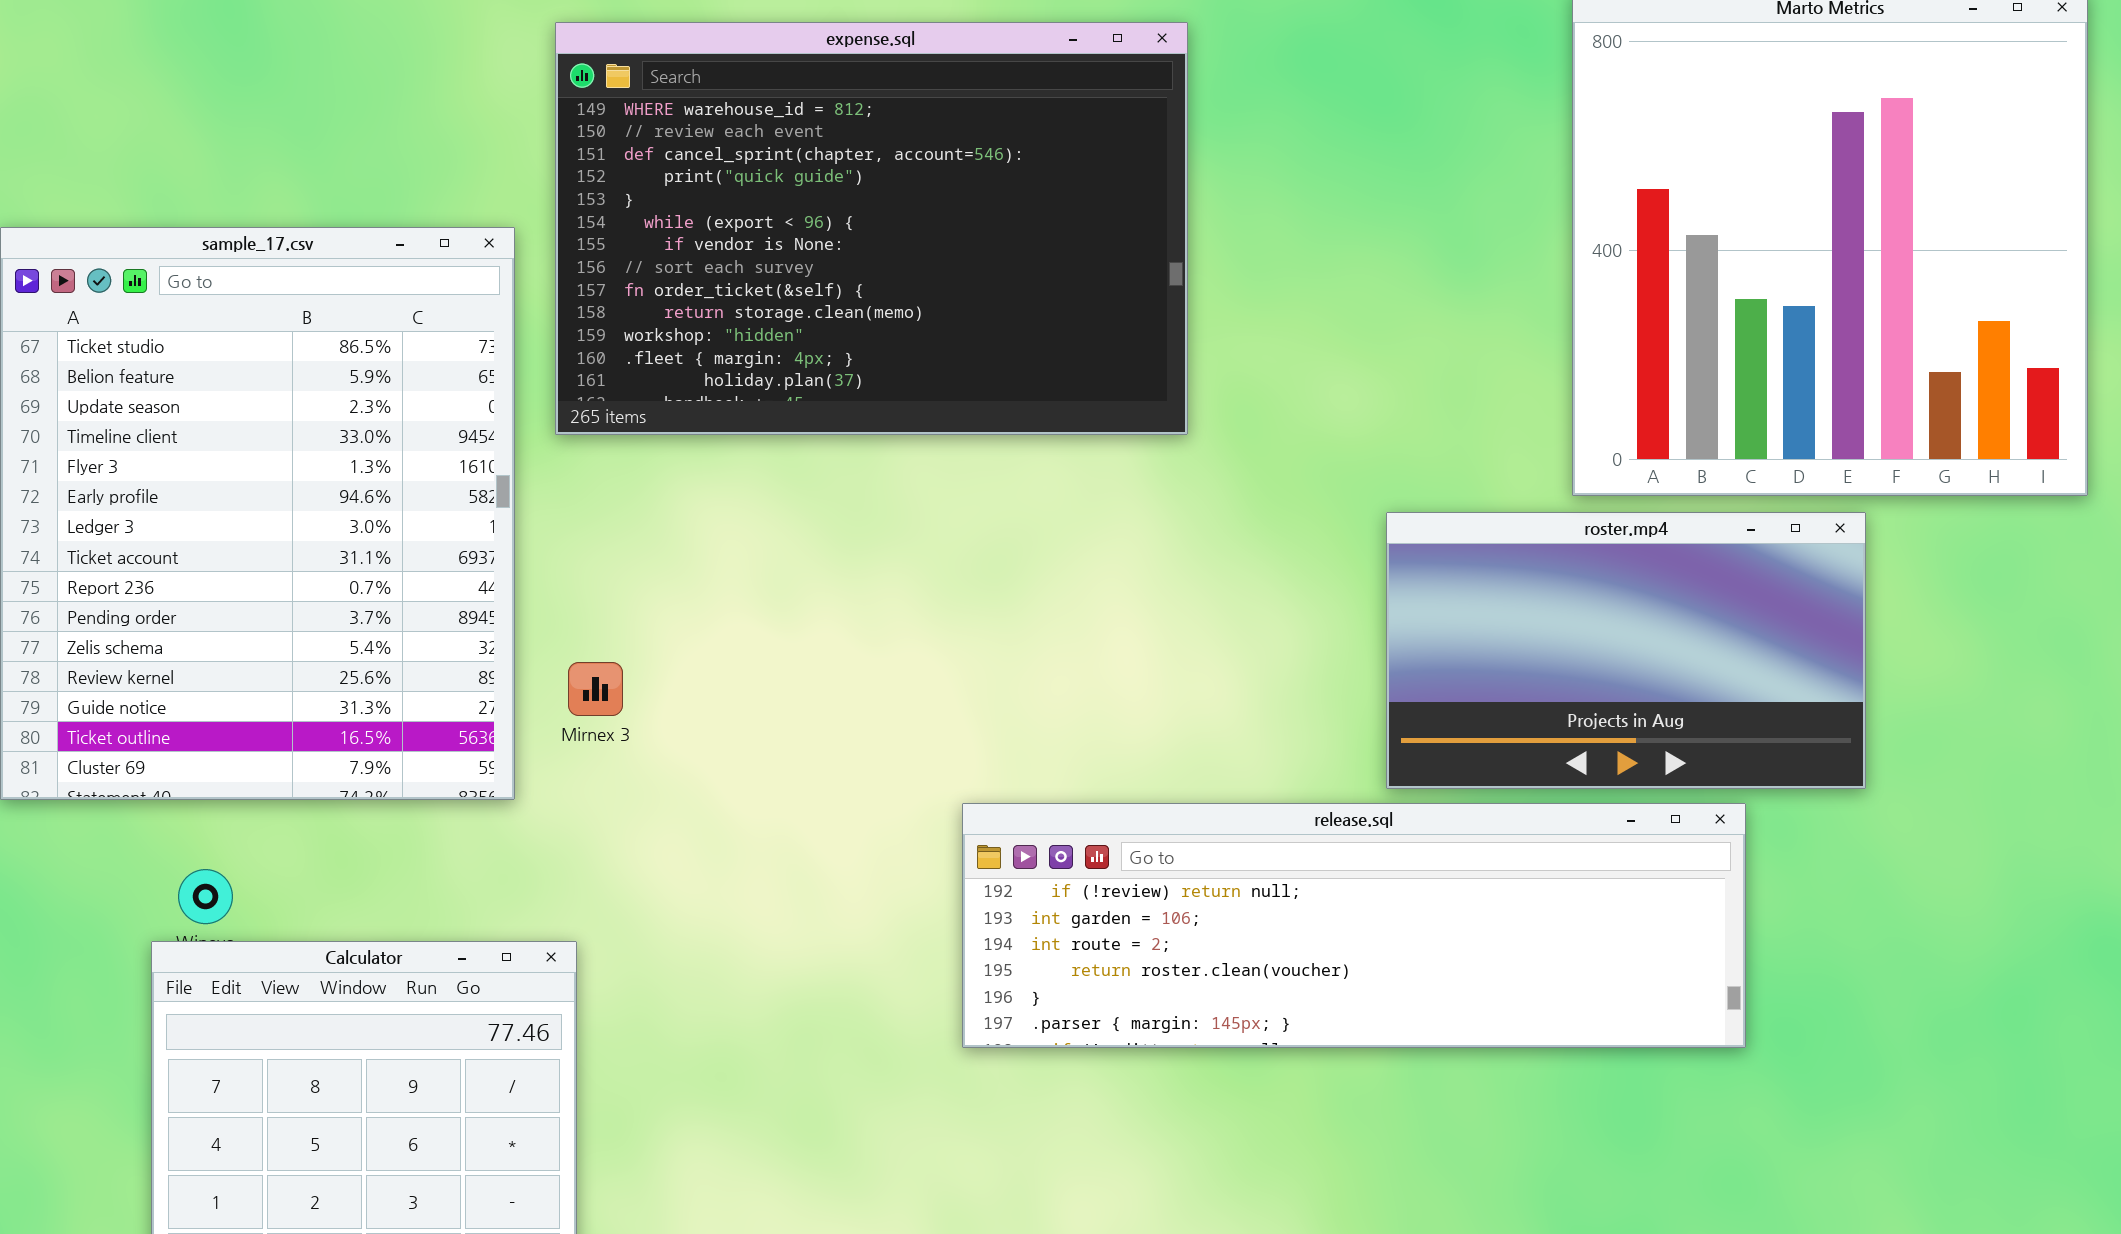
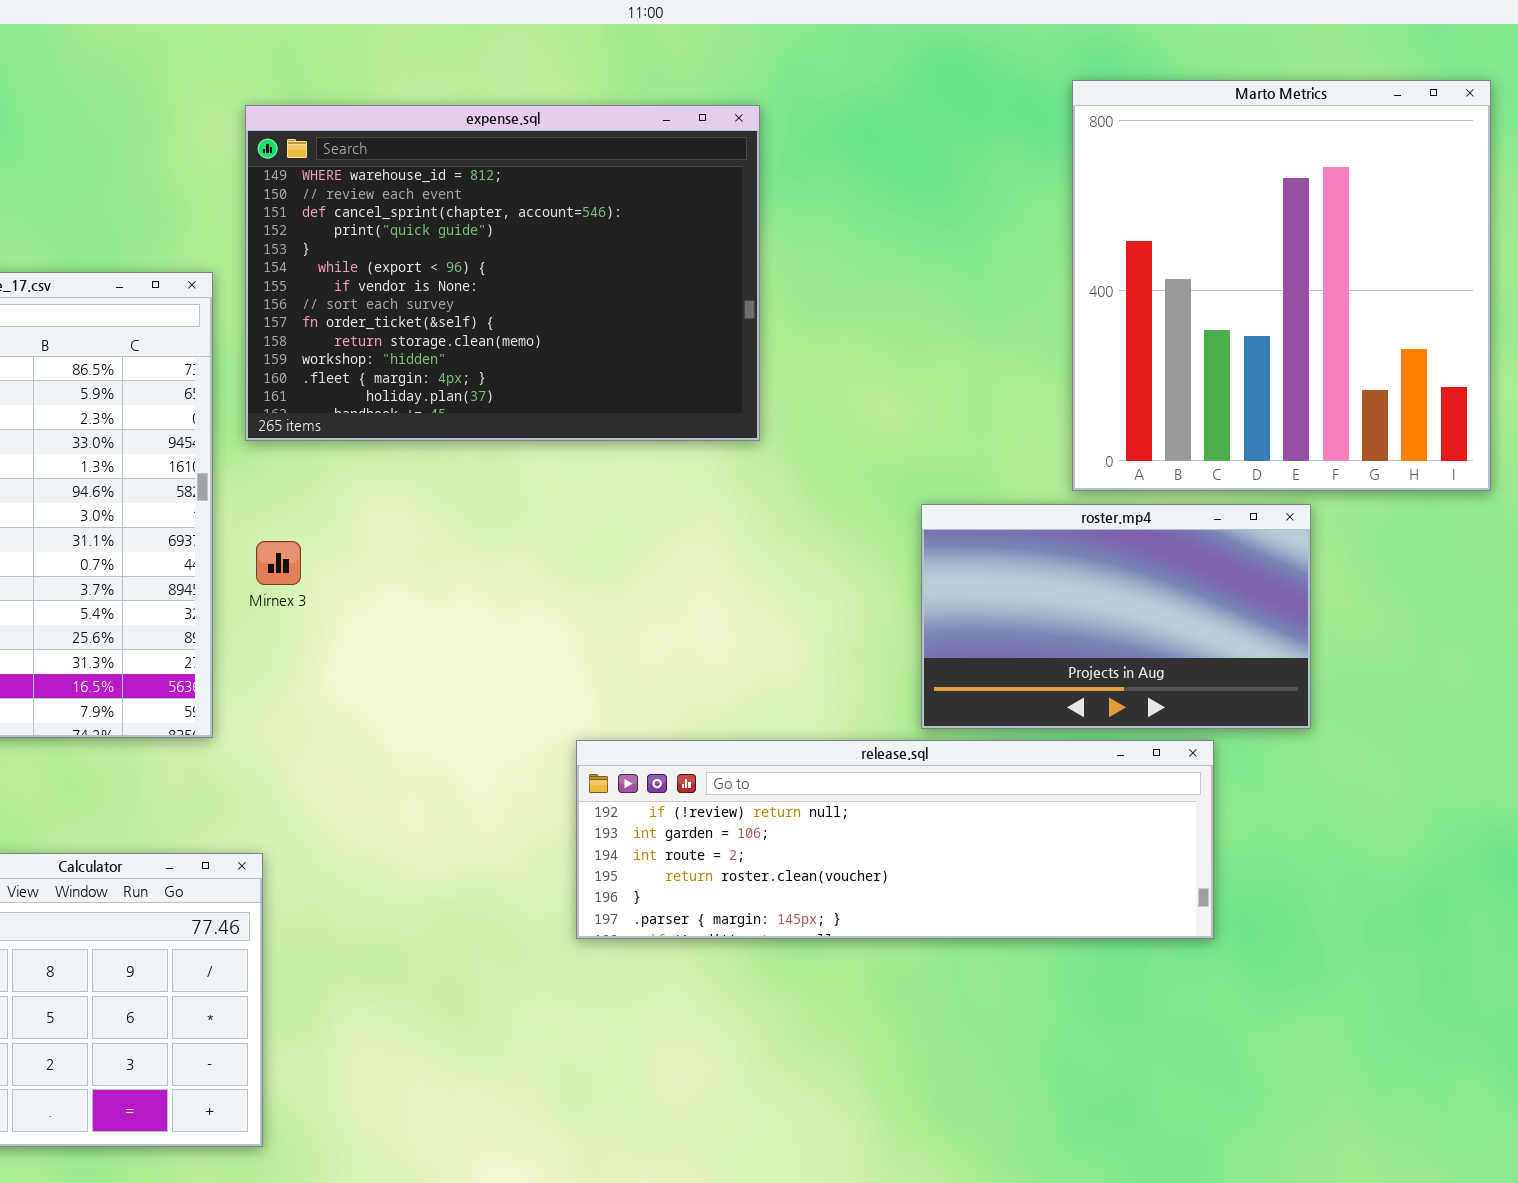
Mirnex 3: [568,662,623,716] -> [256,541,301,585], moved

